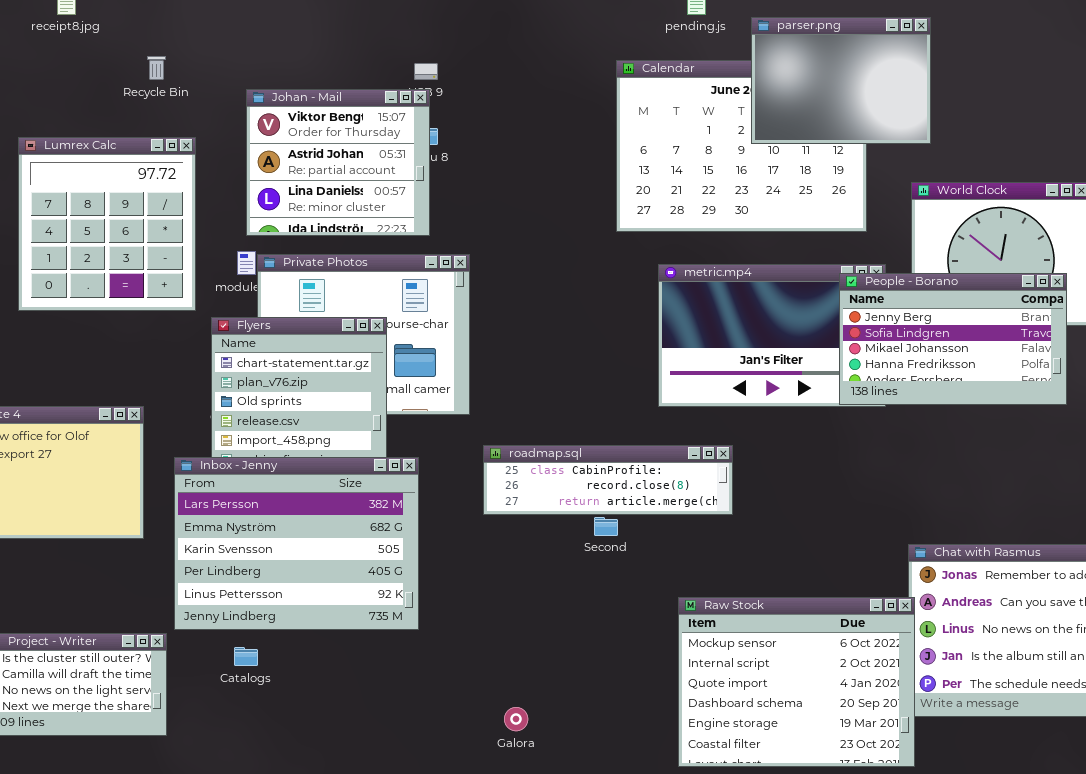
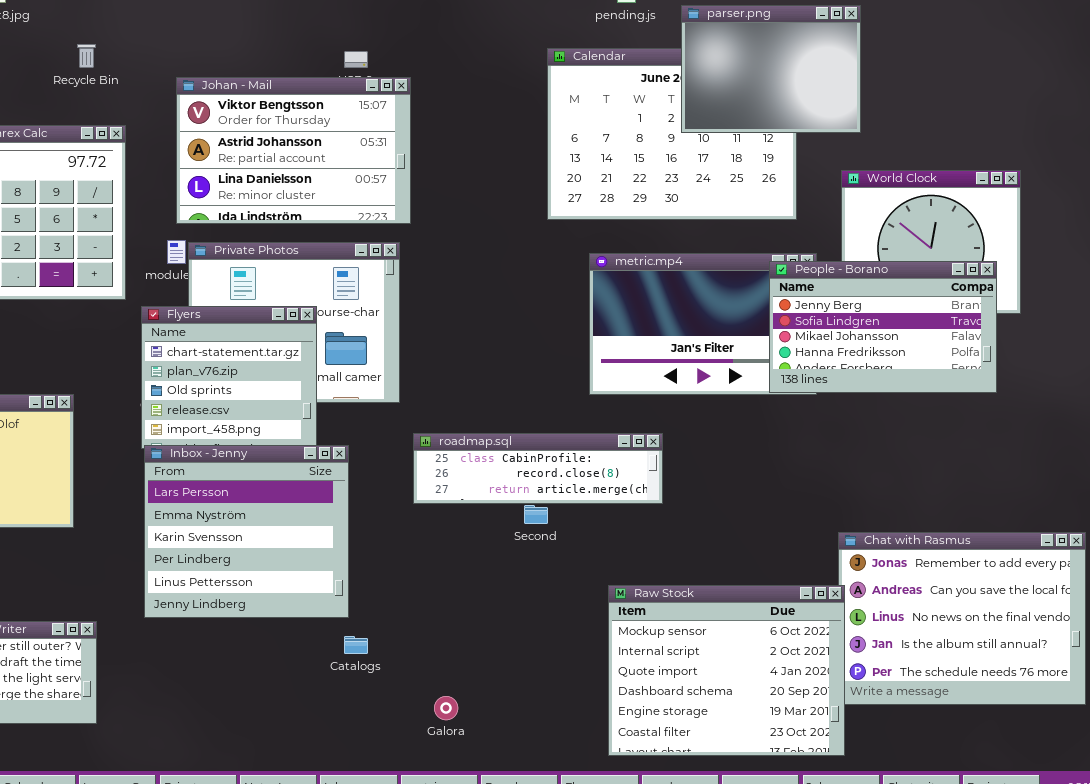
Johan - Mail: [246,89,430,236] -> [176,77,411,224], resized
Inbox - Jenny: [174,457,419,630] -> [144,445,349,618], resized
Catalogs: [234,647,258,666] -> [344,636,368,654], moved

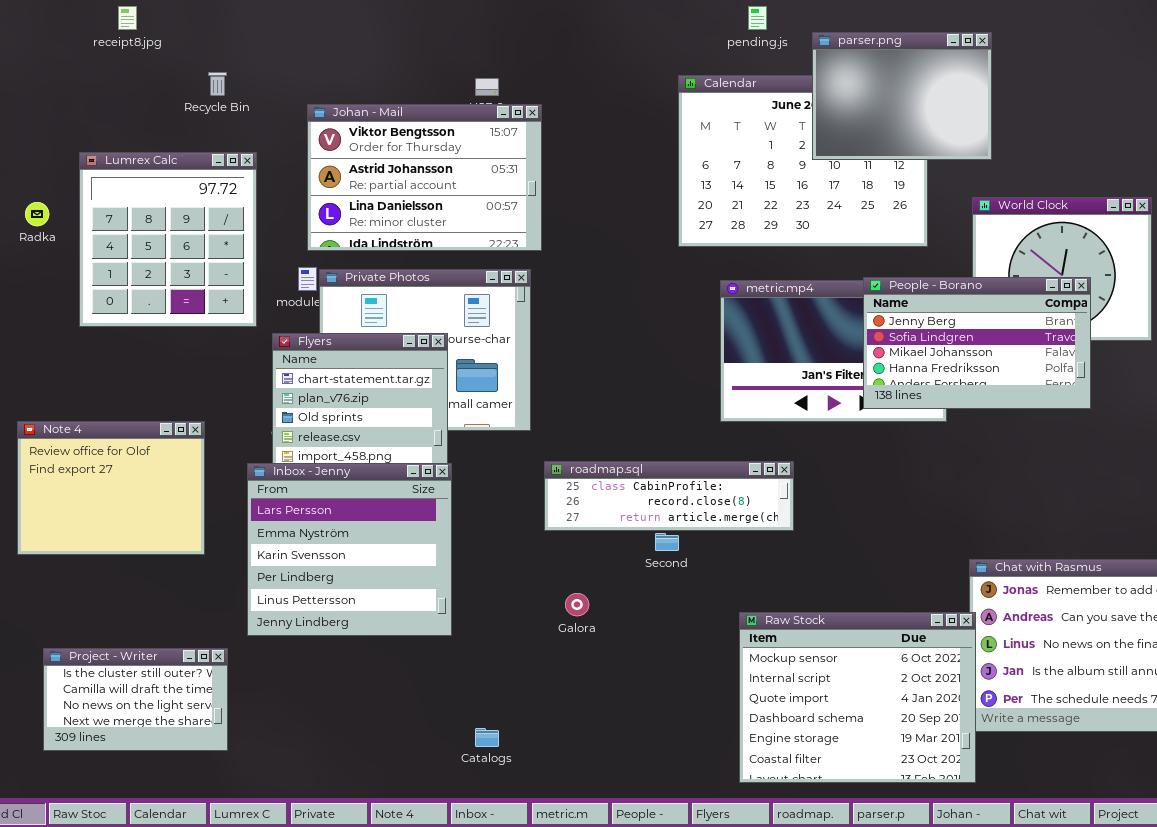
People - Borano: [769,261,997,393] -> [863,277,1091,409], moved
Inbox - Jenny: [144,445,349,618] -> [247,463,452,636], moved
Catalogs: [344,636,368,654] -> [475,728,499,747], moved
Galora: [434,696,458,720] -> [565,593,589,616], moved

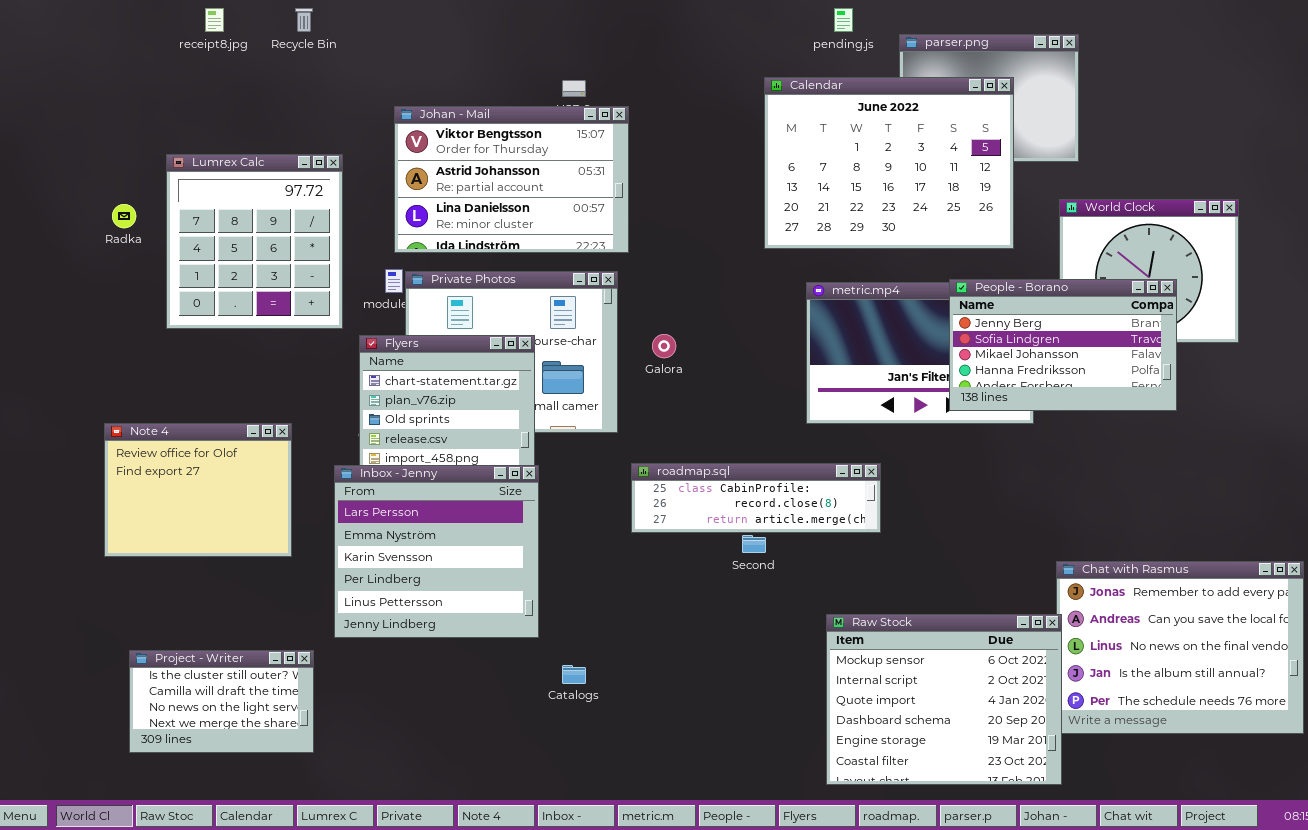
Recycle Bin: [208,72,227,96] -> [295,8,313,32], moved
Calendar: [678,75,928,247] -> [764,77,1014,249], raised
Galora: [565,593,589,616] -> [652,334,676,358], moved
Catalogs: [475,728,499,747] -> [562,665,586,684], moved

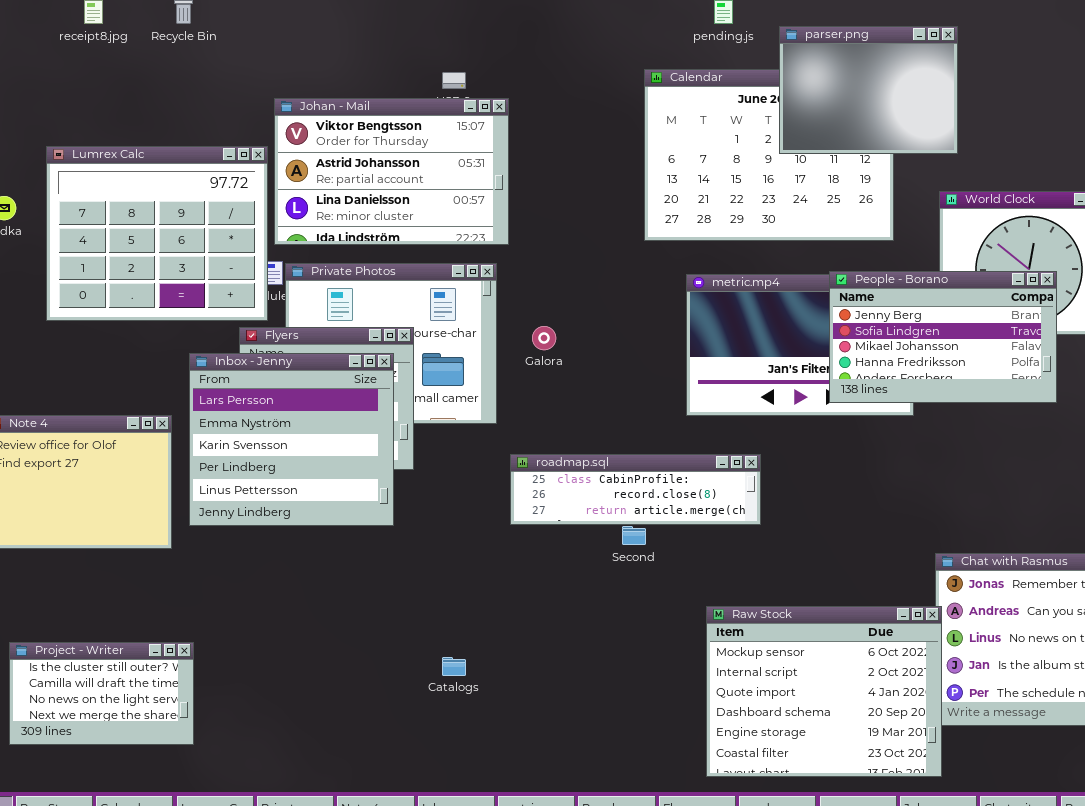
parser.png: [899,34,1079,162] -> [779,26,958,154], raised
Lumrex Calc: [166,154,343,329] -> [46,146,268,321], resized
Inbox - Jenny: [334,465,539,638] -> [189,353,394,526], moved

